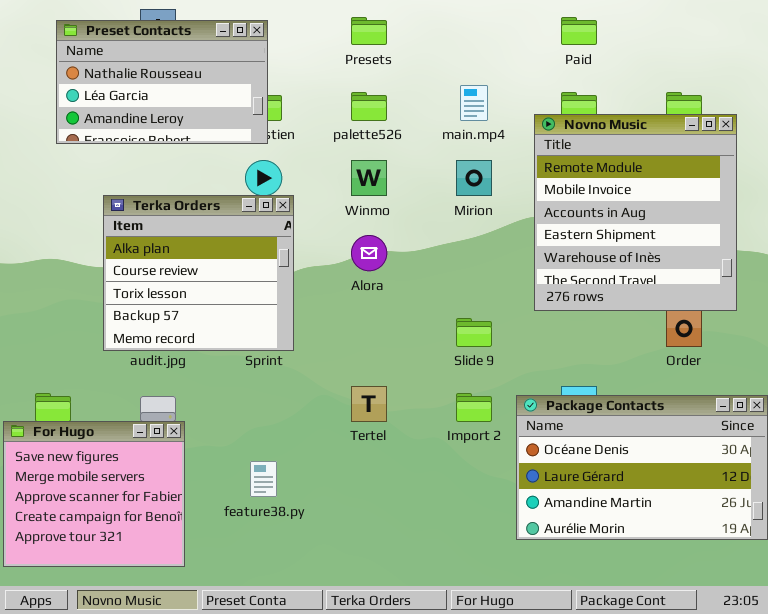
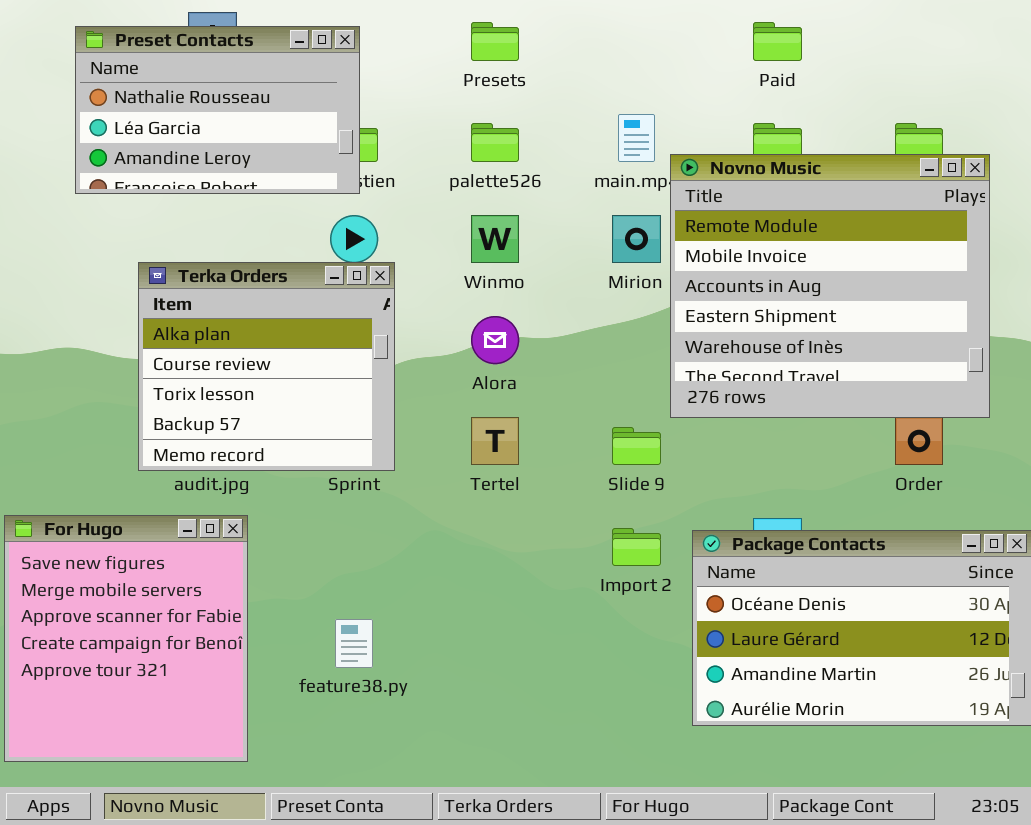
Novno Music: [534,114,737,311] -> [670,154,990,418], resized
Tertel: [351,386,387,422] -> [471,417,519,465], moved
For Hugo: [3,421,185,567] -> [4,515,248,762], resized

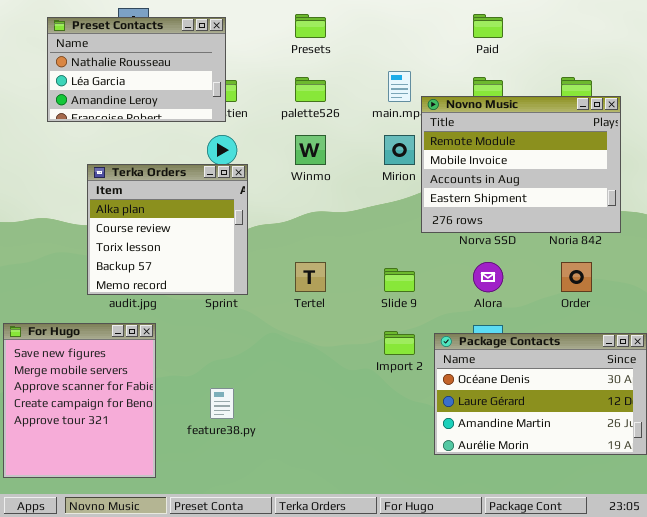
Novno Music: [670,154,990,418] -> [421,96,621,233], resized
Alora: [471,316,519,364] -> [473,262,503,292], moved

